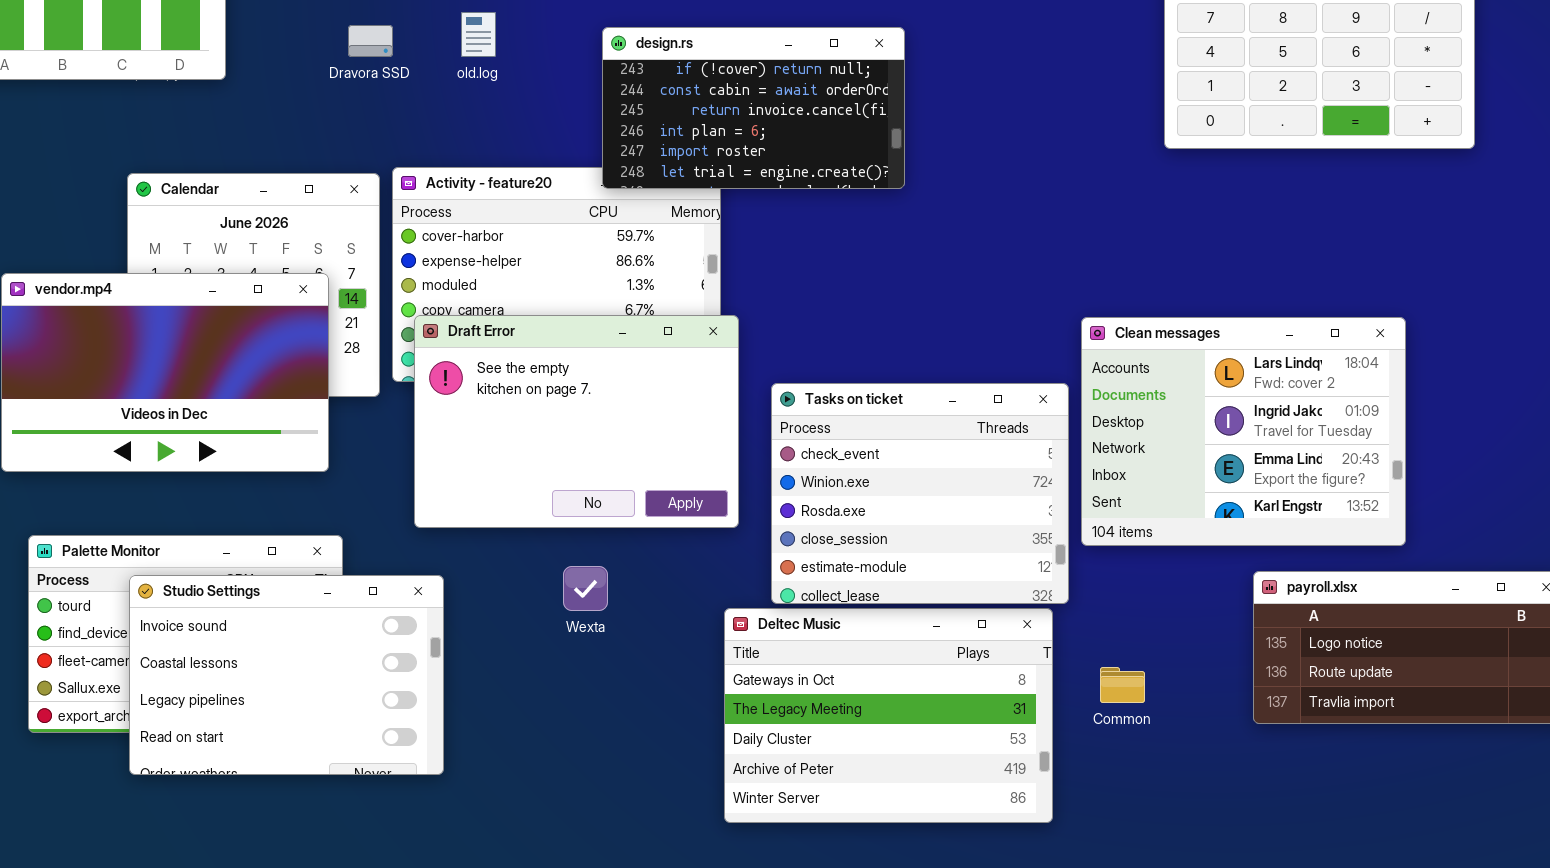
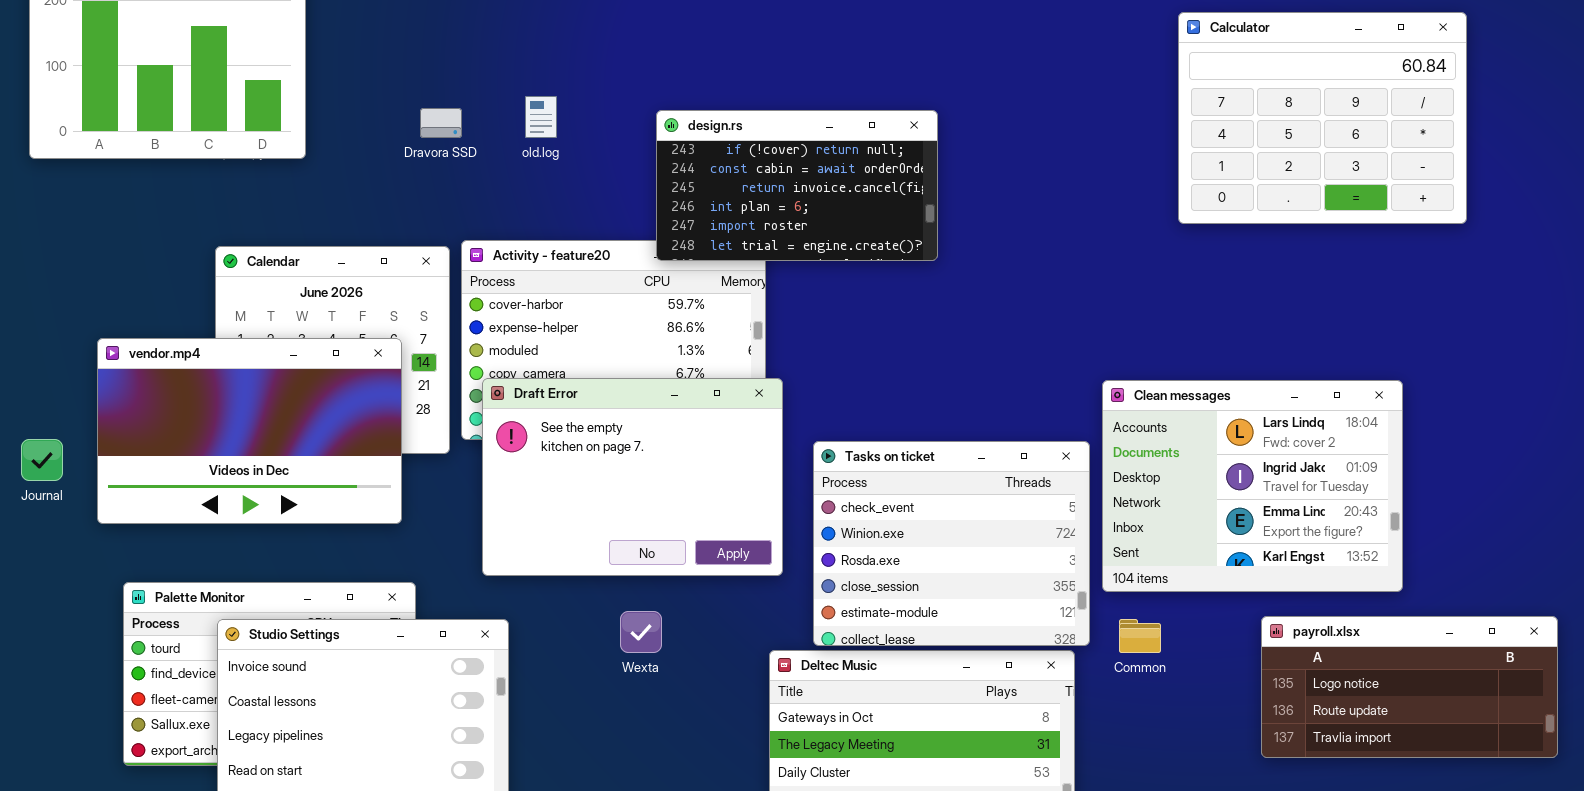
Common: [1100,667,1145,703] -> [1119,619,1161,653], moved

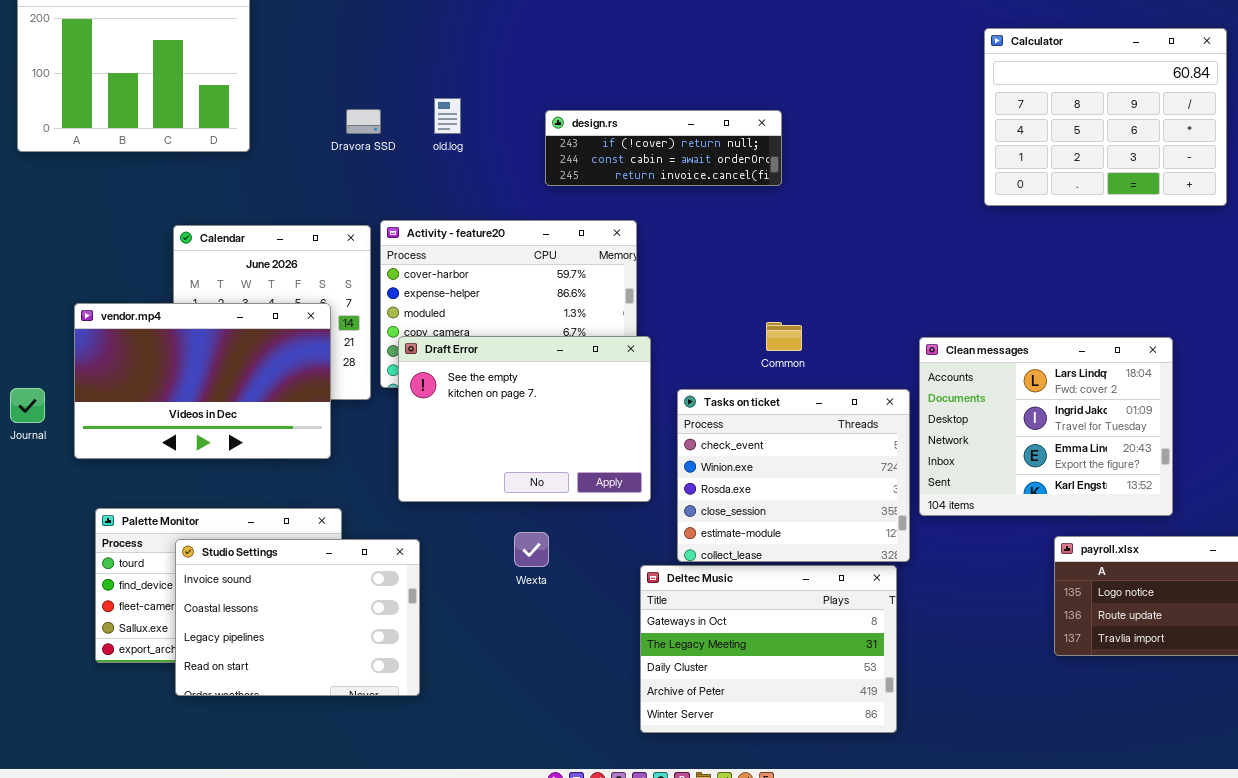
design.rs: [656,110,938,261] -> [545,110,782,186], resized
Common: [1119,619,1161,653] -> [766,322,802,351], moved

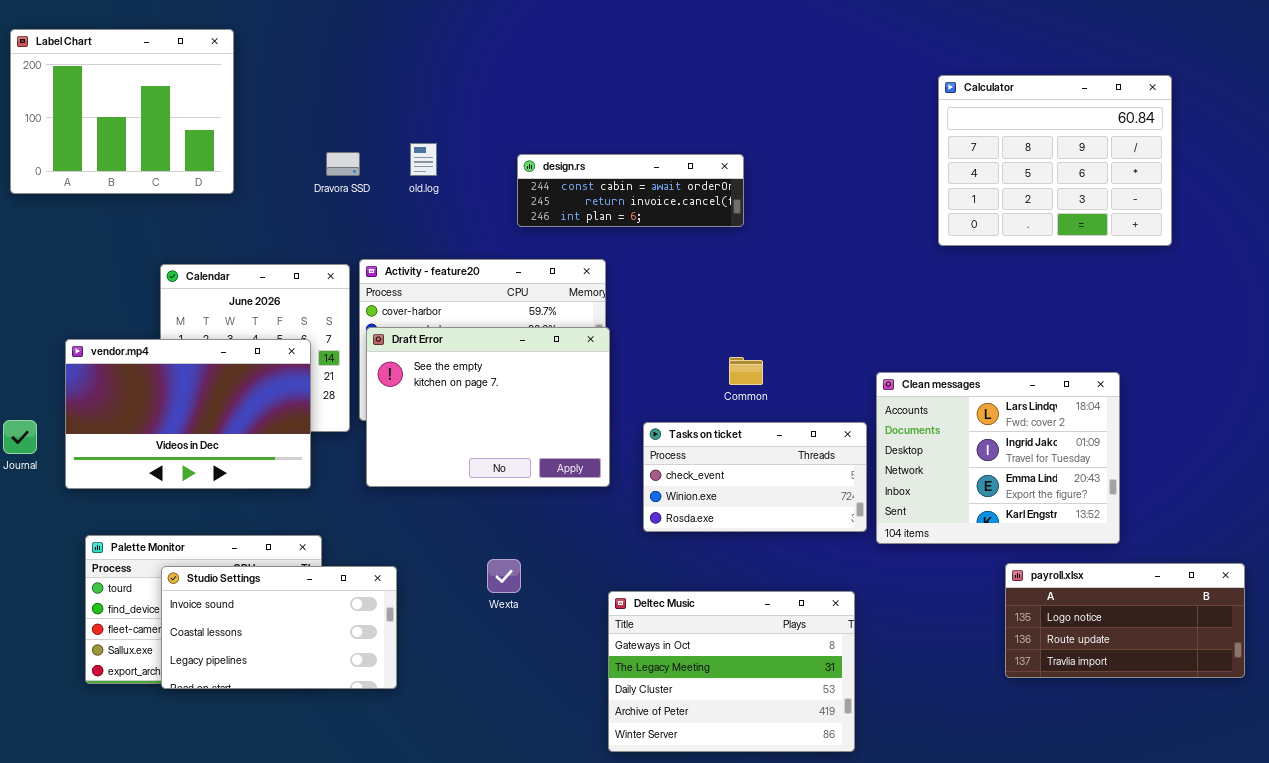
design.rs: [545,110,782,186] -> [517,154,744,227], scrolled down 1 row
Draft Error: [398,336,651,502] -> [366,327,610,487], moved
Tasks on ticket: [677,389,910,562] -> [643,422,867,532], resized
Studio Settings: [175,539,420,696] -> [161,566,397,689], resized

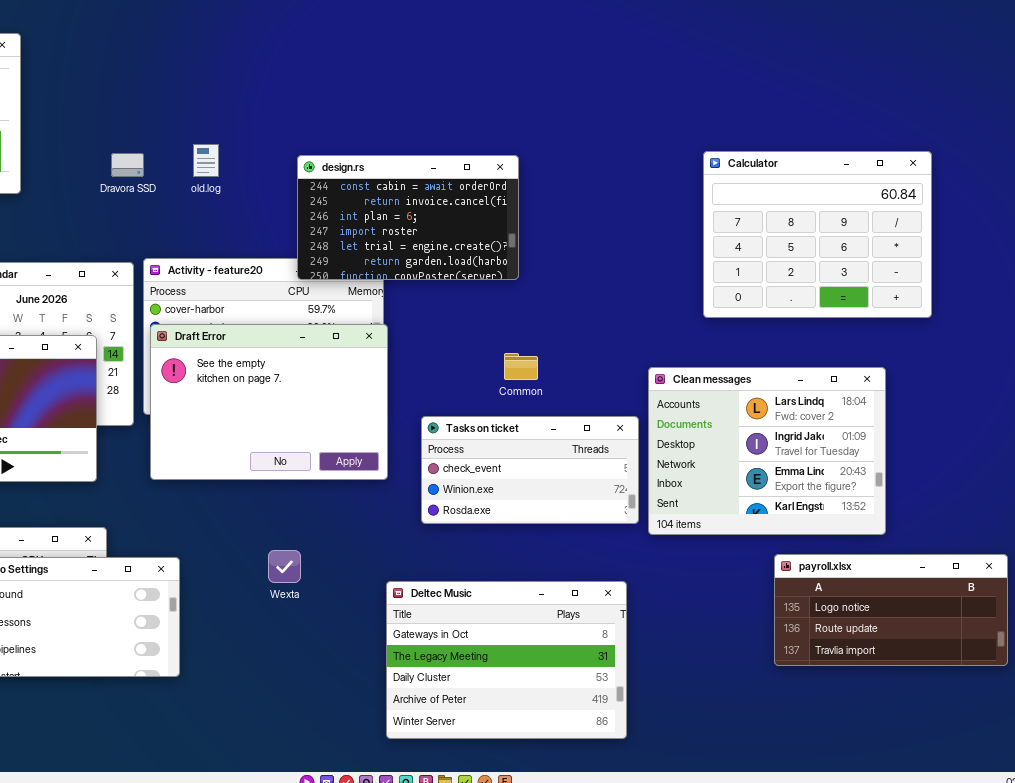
Calculator: [938,75,1172,246] -> [703,151,932,318], moved
design.rs: [517,154,744,227] -> [297,155,519,280], resized

